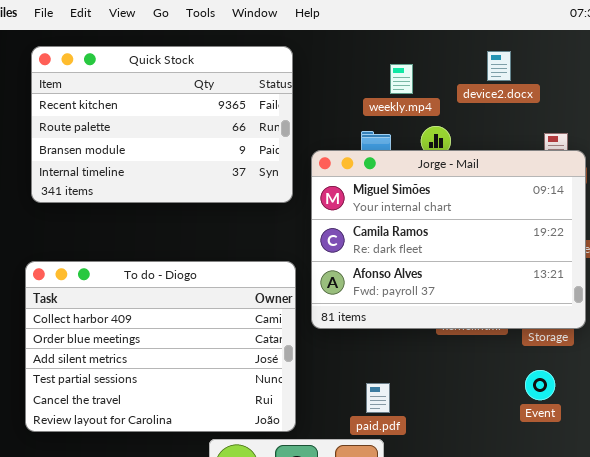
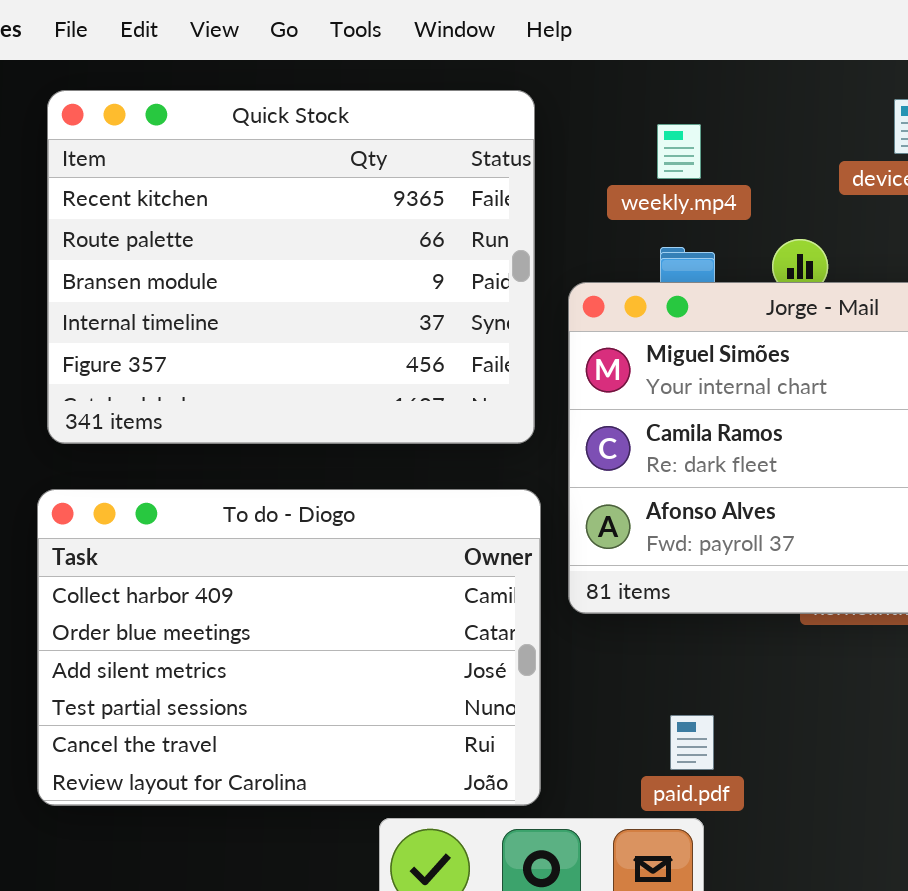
Quick Stock: [31,46,293,203] -> [47,90,535,444], resized
weekly.mp4: [390,64,413,94] -> [657,124,701,179], moved

